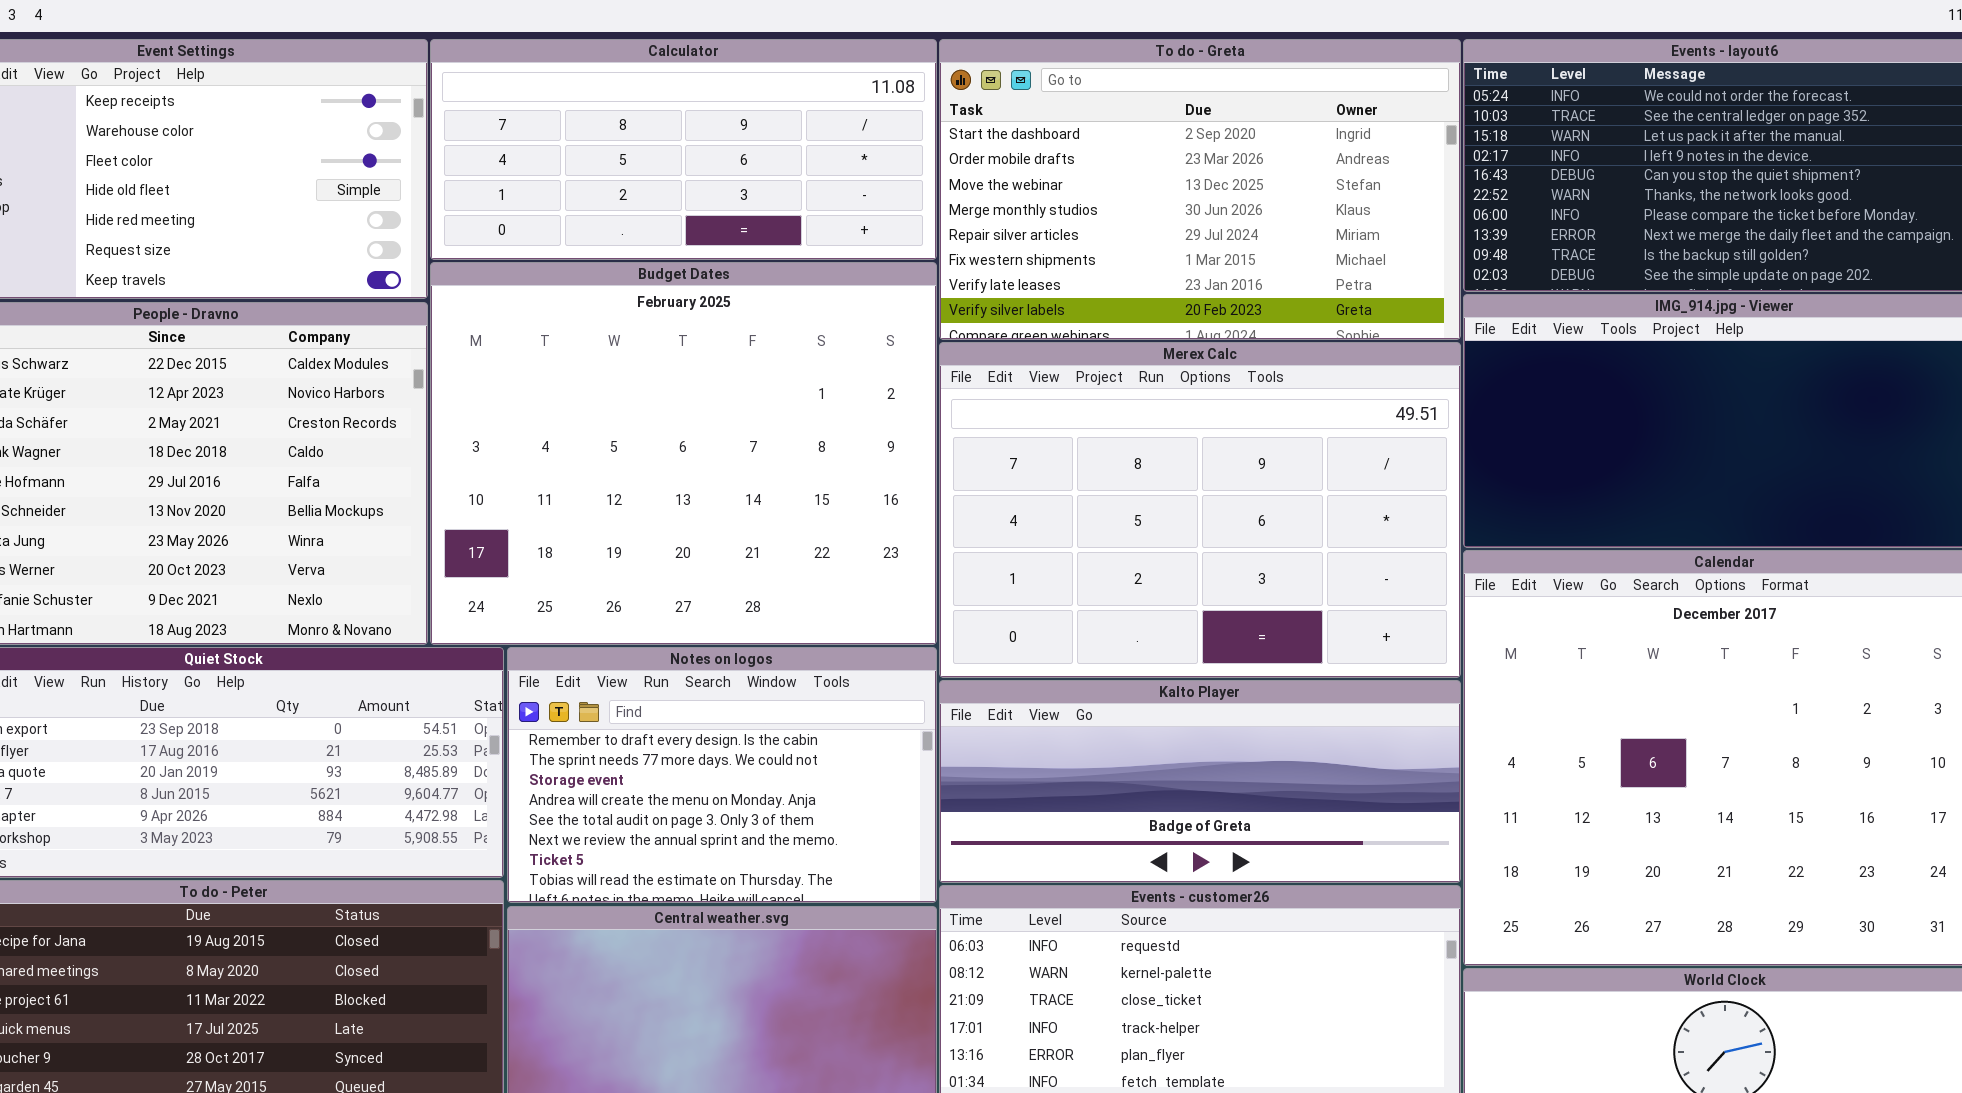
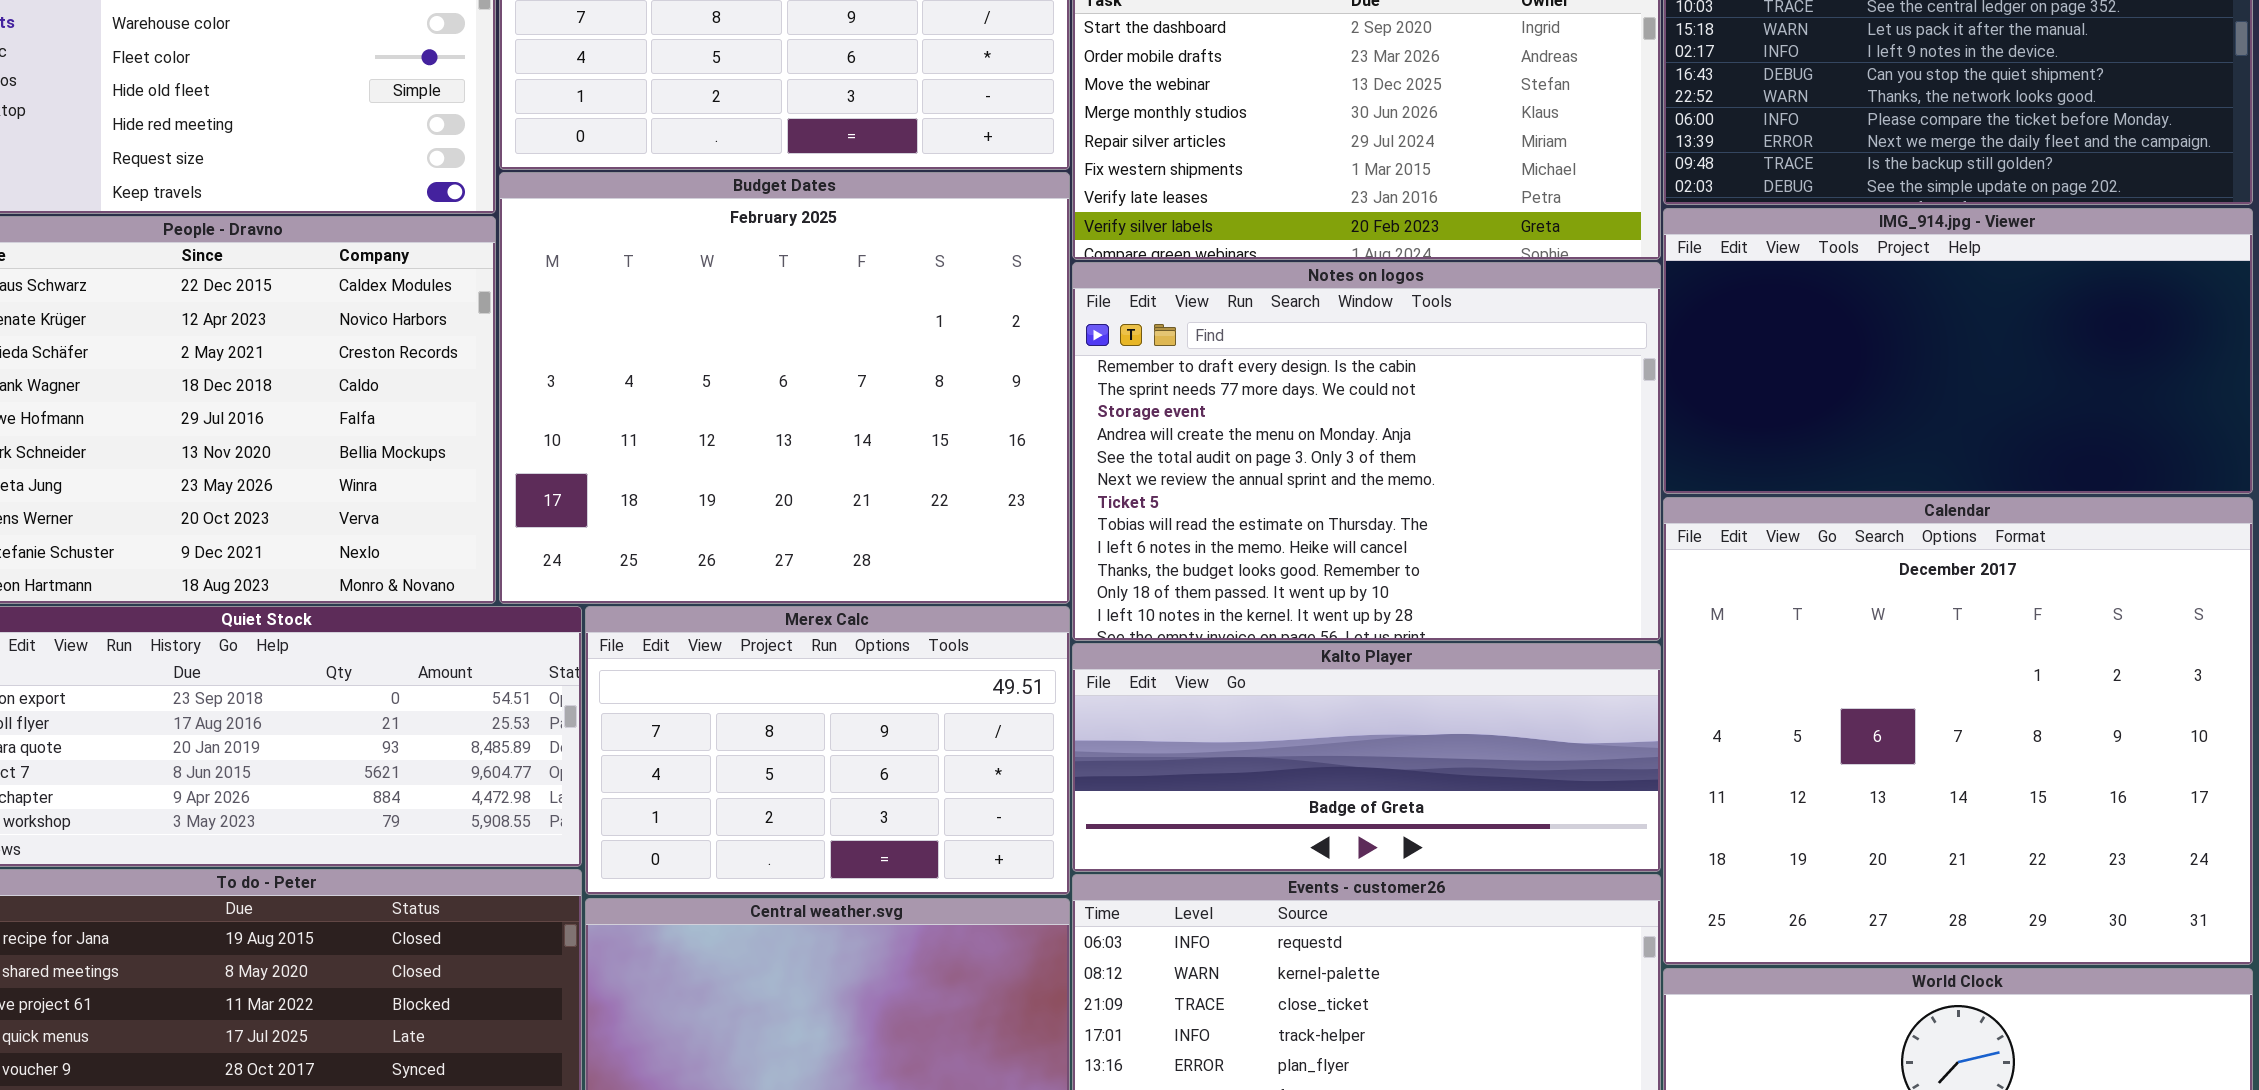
Merex Calc: [939,342,1461,678] -> [585,606,1070,895], moved, resized
Notes on logos: [507,647,937,903] -> [1072,262,1661,641], moved, resized

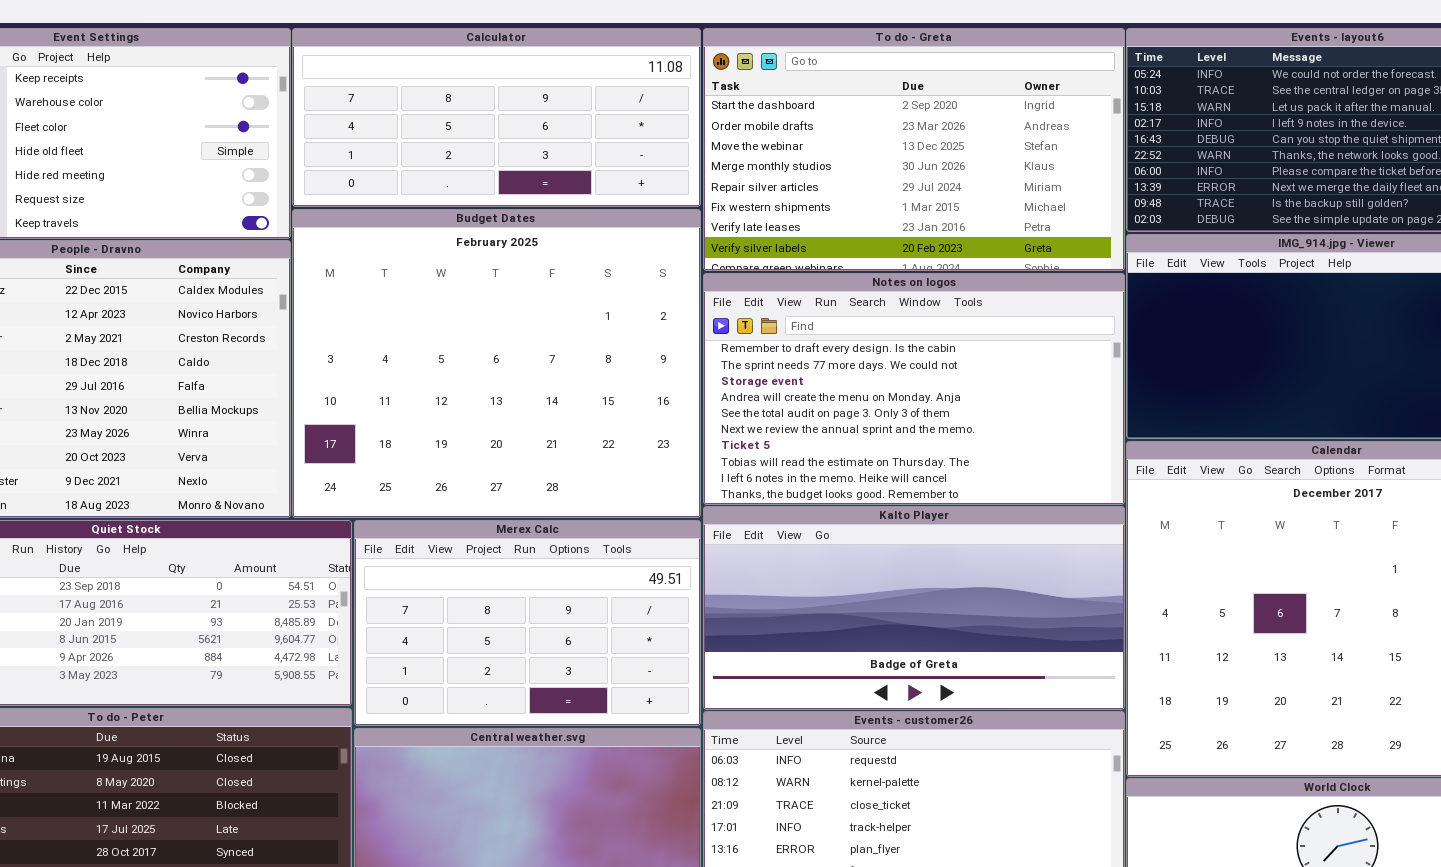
Notes on logos: [1072,262,1661,641] -> [703,273,1125,505], resized
Kalto Player: [1072,643,1661,872] -> [703,506,1125,710], resized

